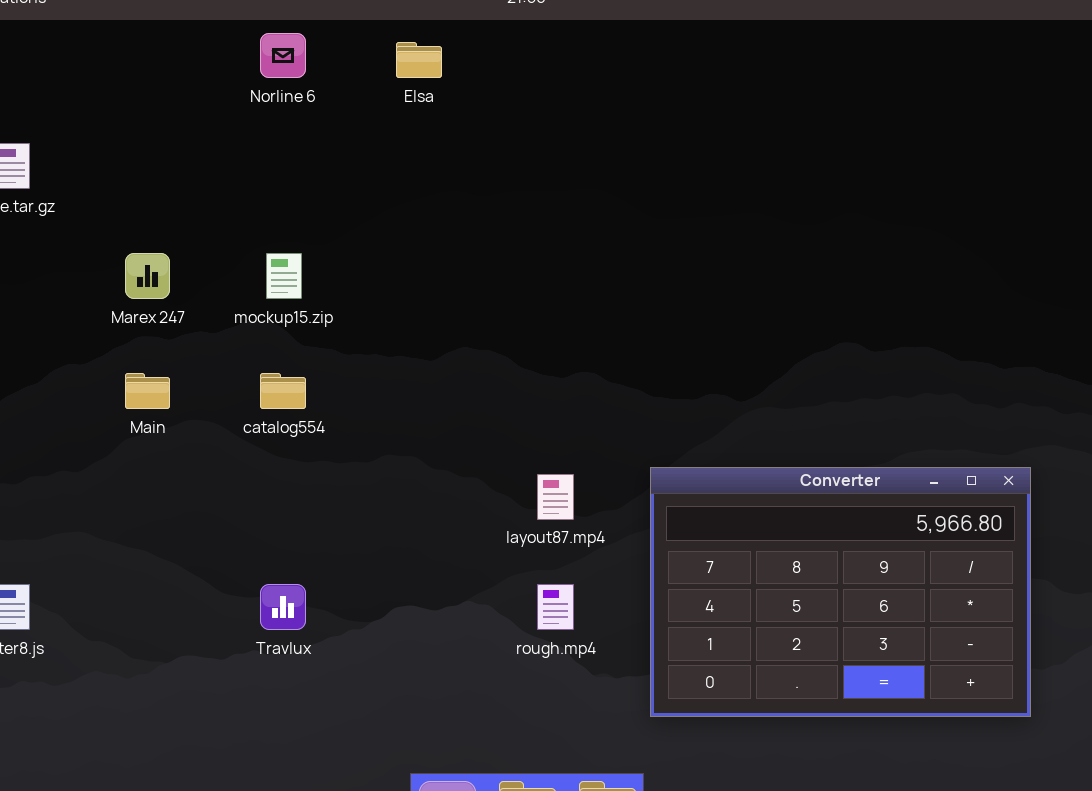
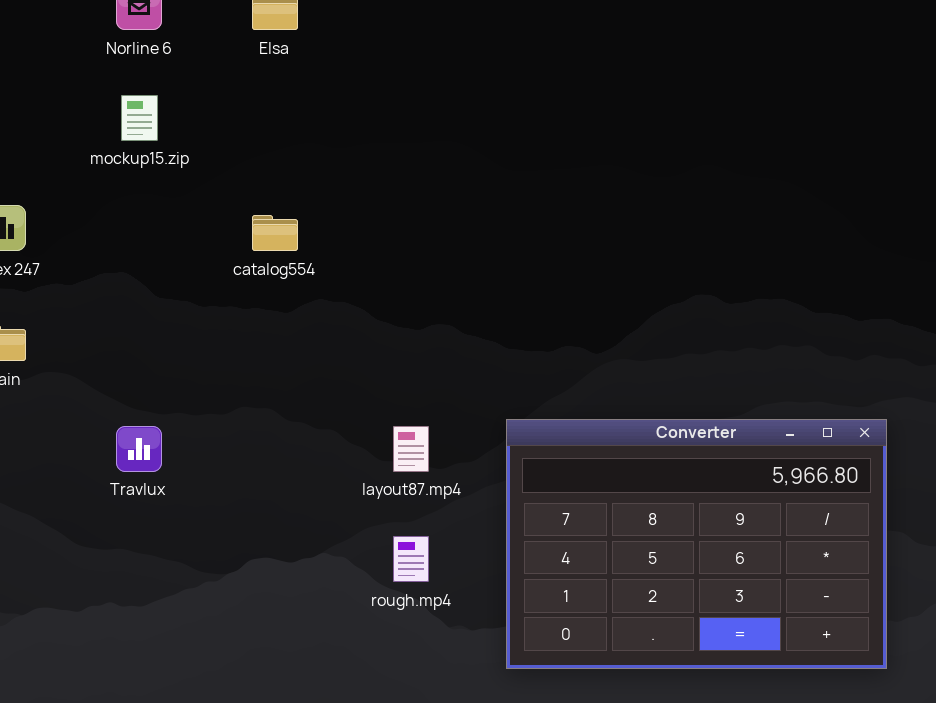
mockup15.zip: [266,253,302,299] -> [121,95,158,141], moved
catalog554: [260,373,306,409] -> [252,215,298,251], moved
Travlux: [260,584,306,630] -> [116,426,162,472], moved

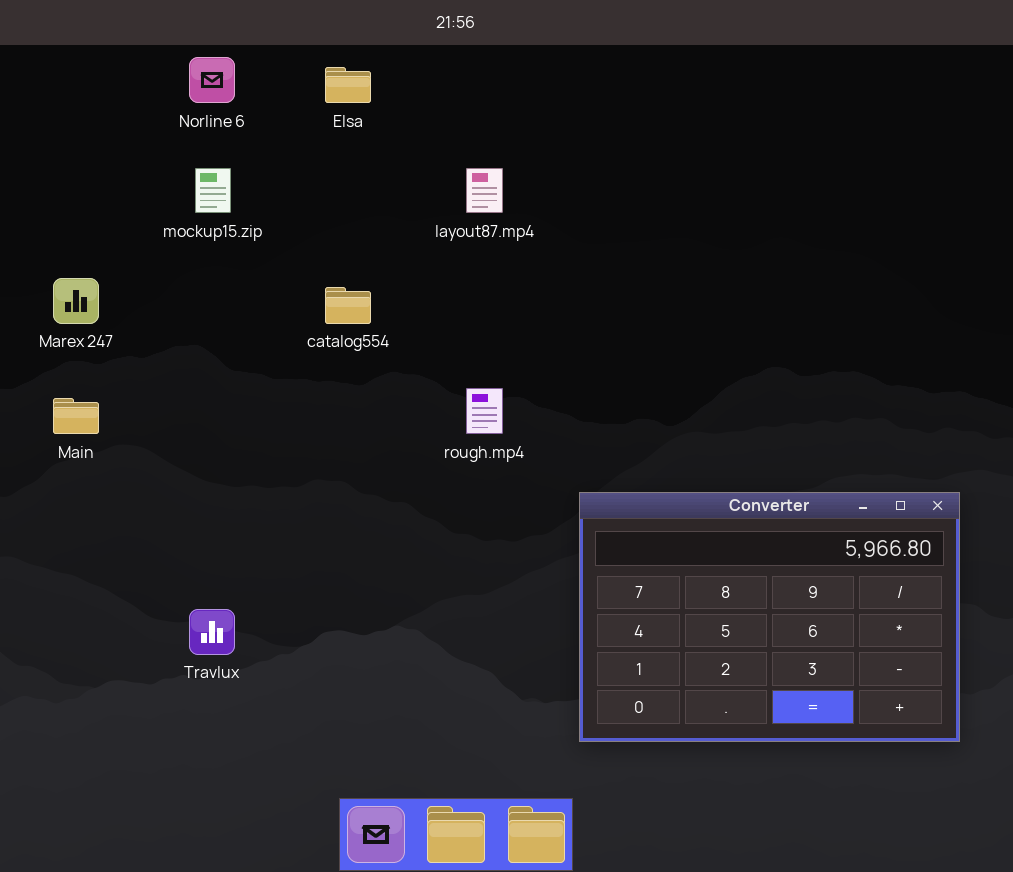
Travlux: [116,426,162,472] -> [189,609,235,655], moved
layout87.mp4: [393,426,429,472] -> [466,168,503,213], moved
rough.mp4: [393,536,429,582] -> [466,388,503,434], moved

